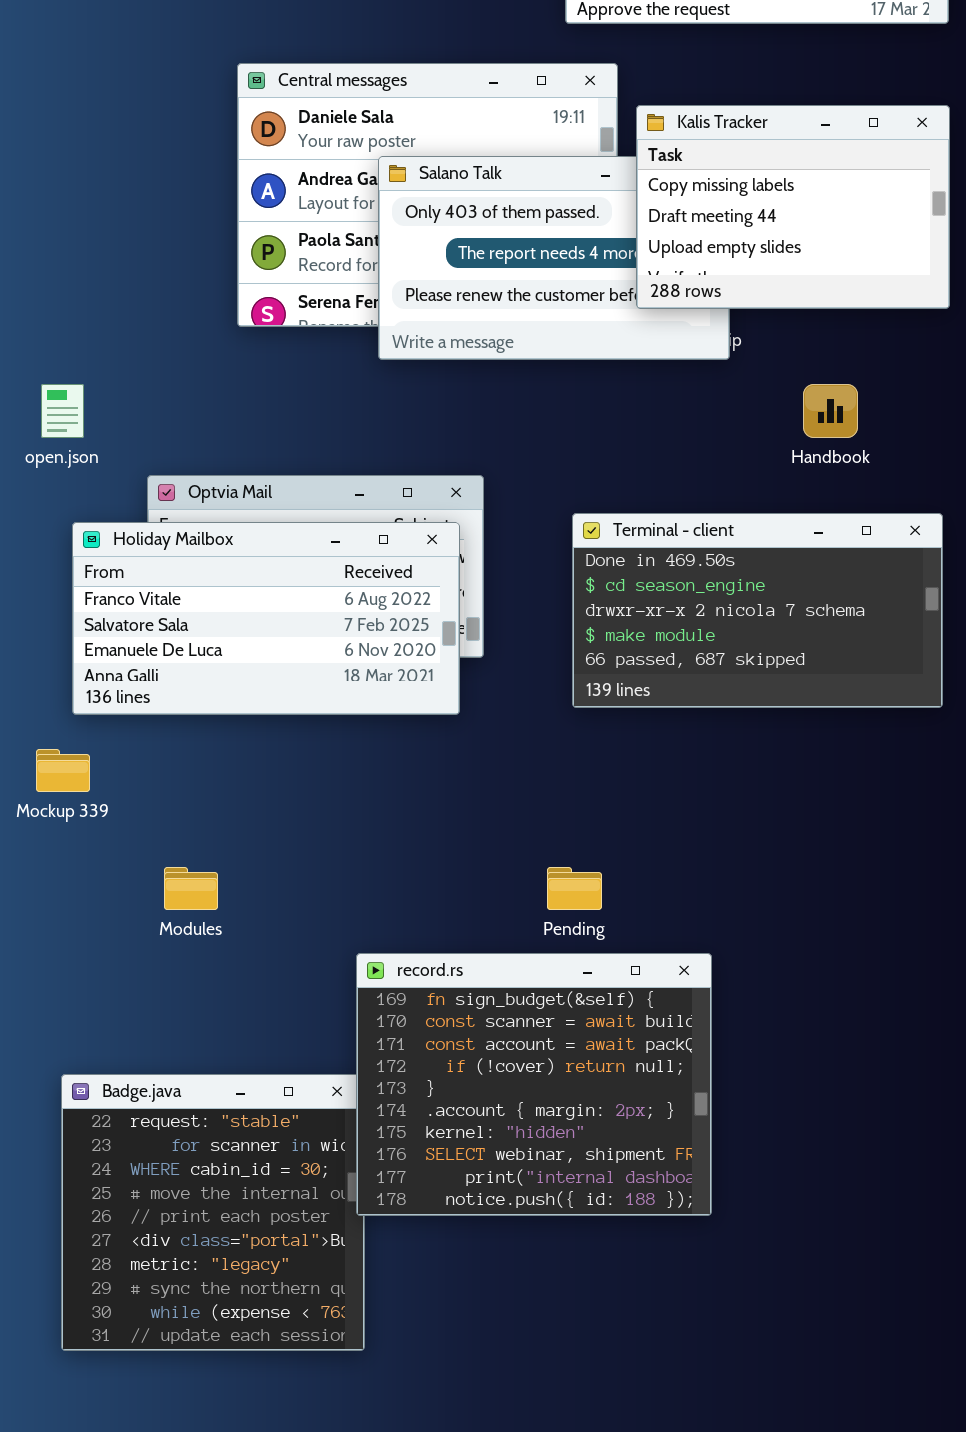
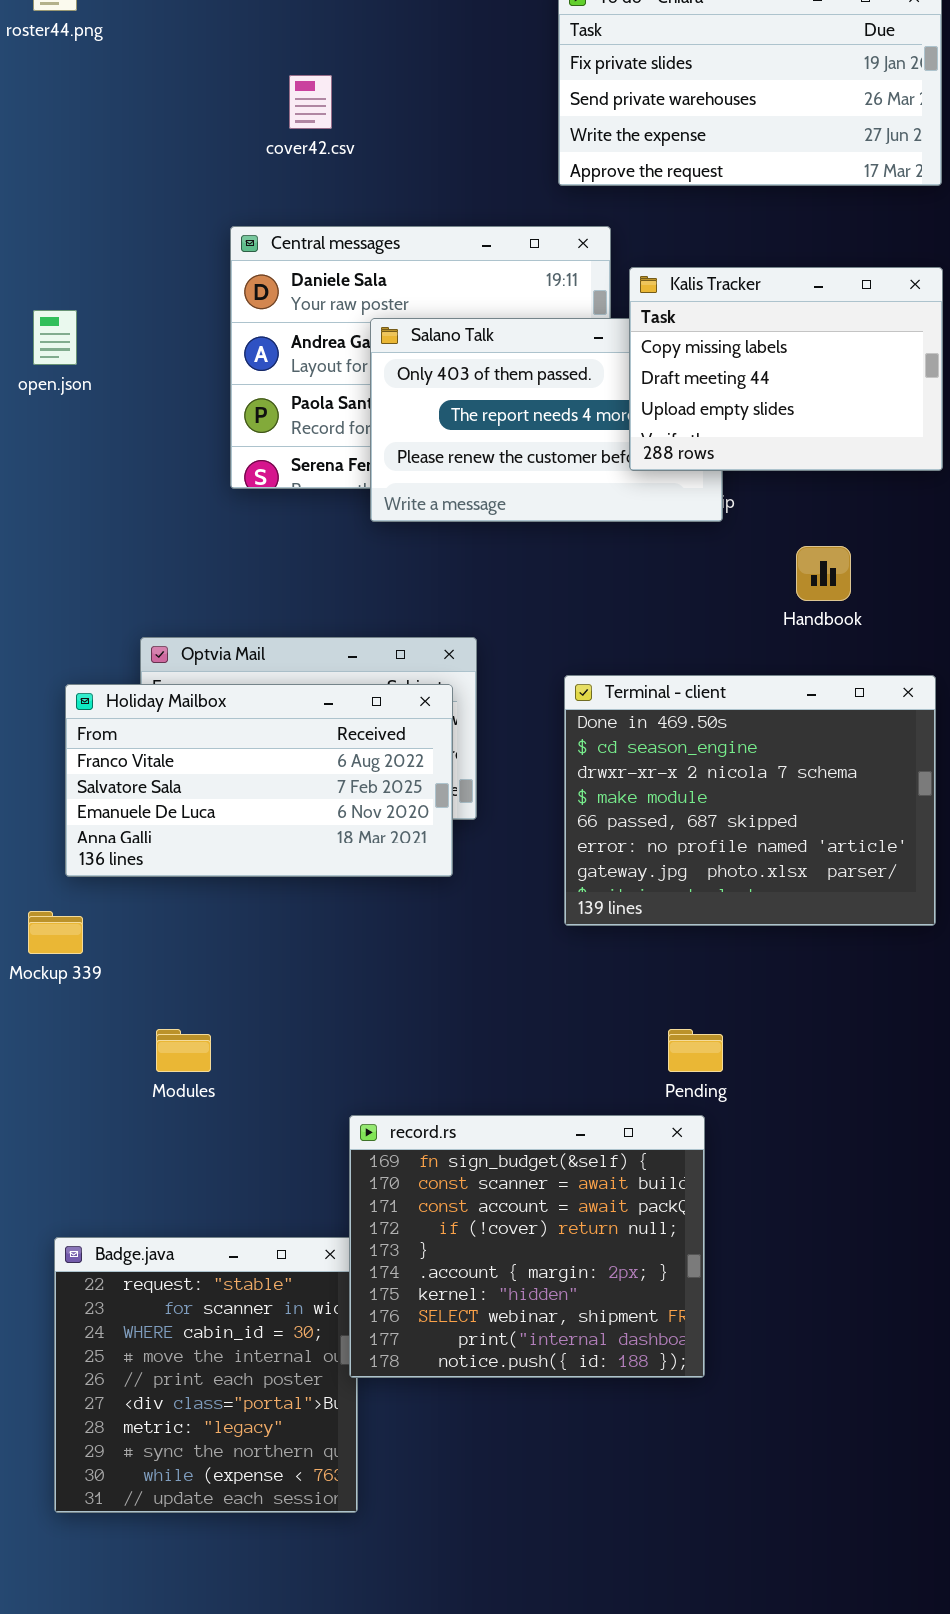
open.json: [41,384,84,438] -> [33,310,77,365], moved
Terminal - client: [572,513,943,708] -> [564,675,936,926], resized
Pending: [547,867,602,910] -> [668,1029,723,1072], moved

